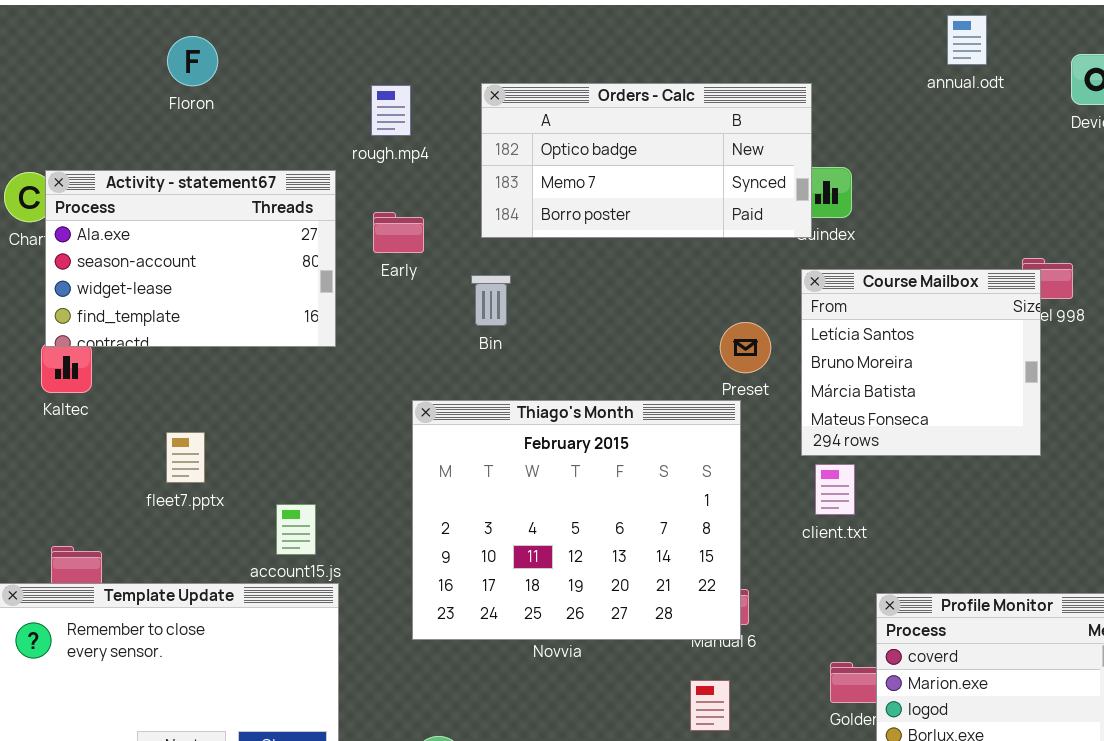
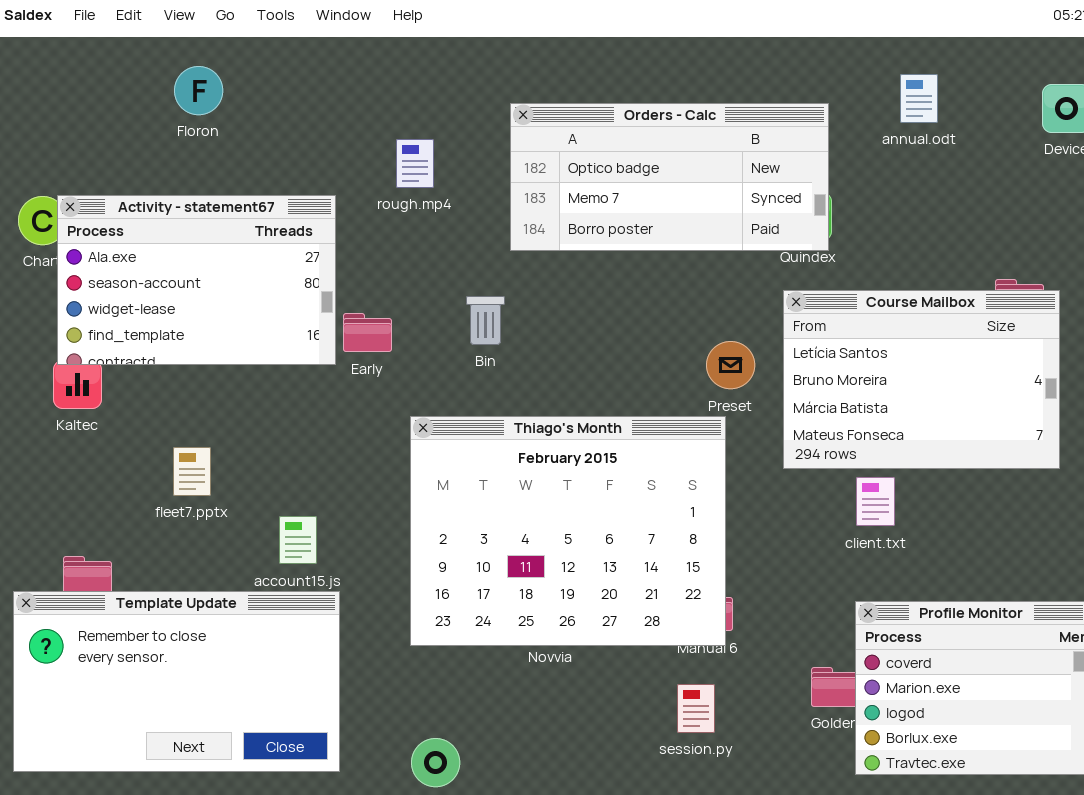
annual.odt: [947,15,987,65] -> [900,74,938,123], moved
Orders - Calc: [481,83,812,238] -> [510,103,829,251], moved
rough.mp4: [371,85,411,136] -> [396,139,434,188], moved
Early: [373,212,424,253] -> [343,313,392,352], moved
Course Mailbox: [801,269,1041,456] -> [783,290,1060,469], resized
client.txt: [815,464,855,515] -> [856,477,895,526], moved

